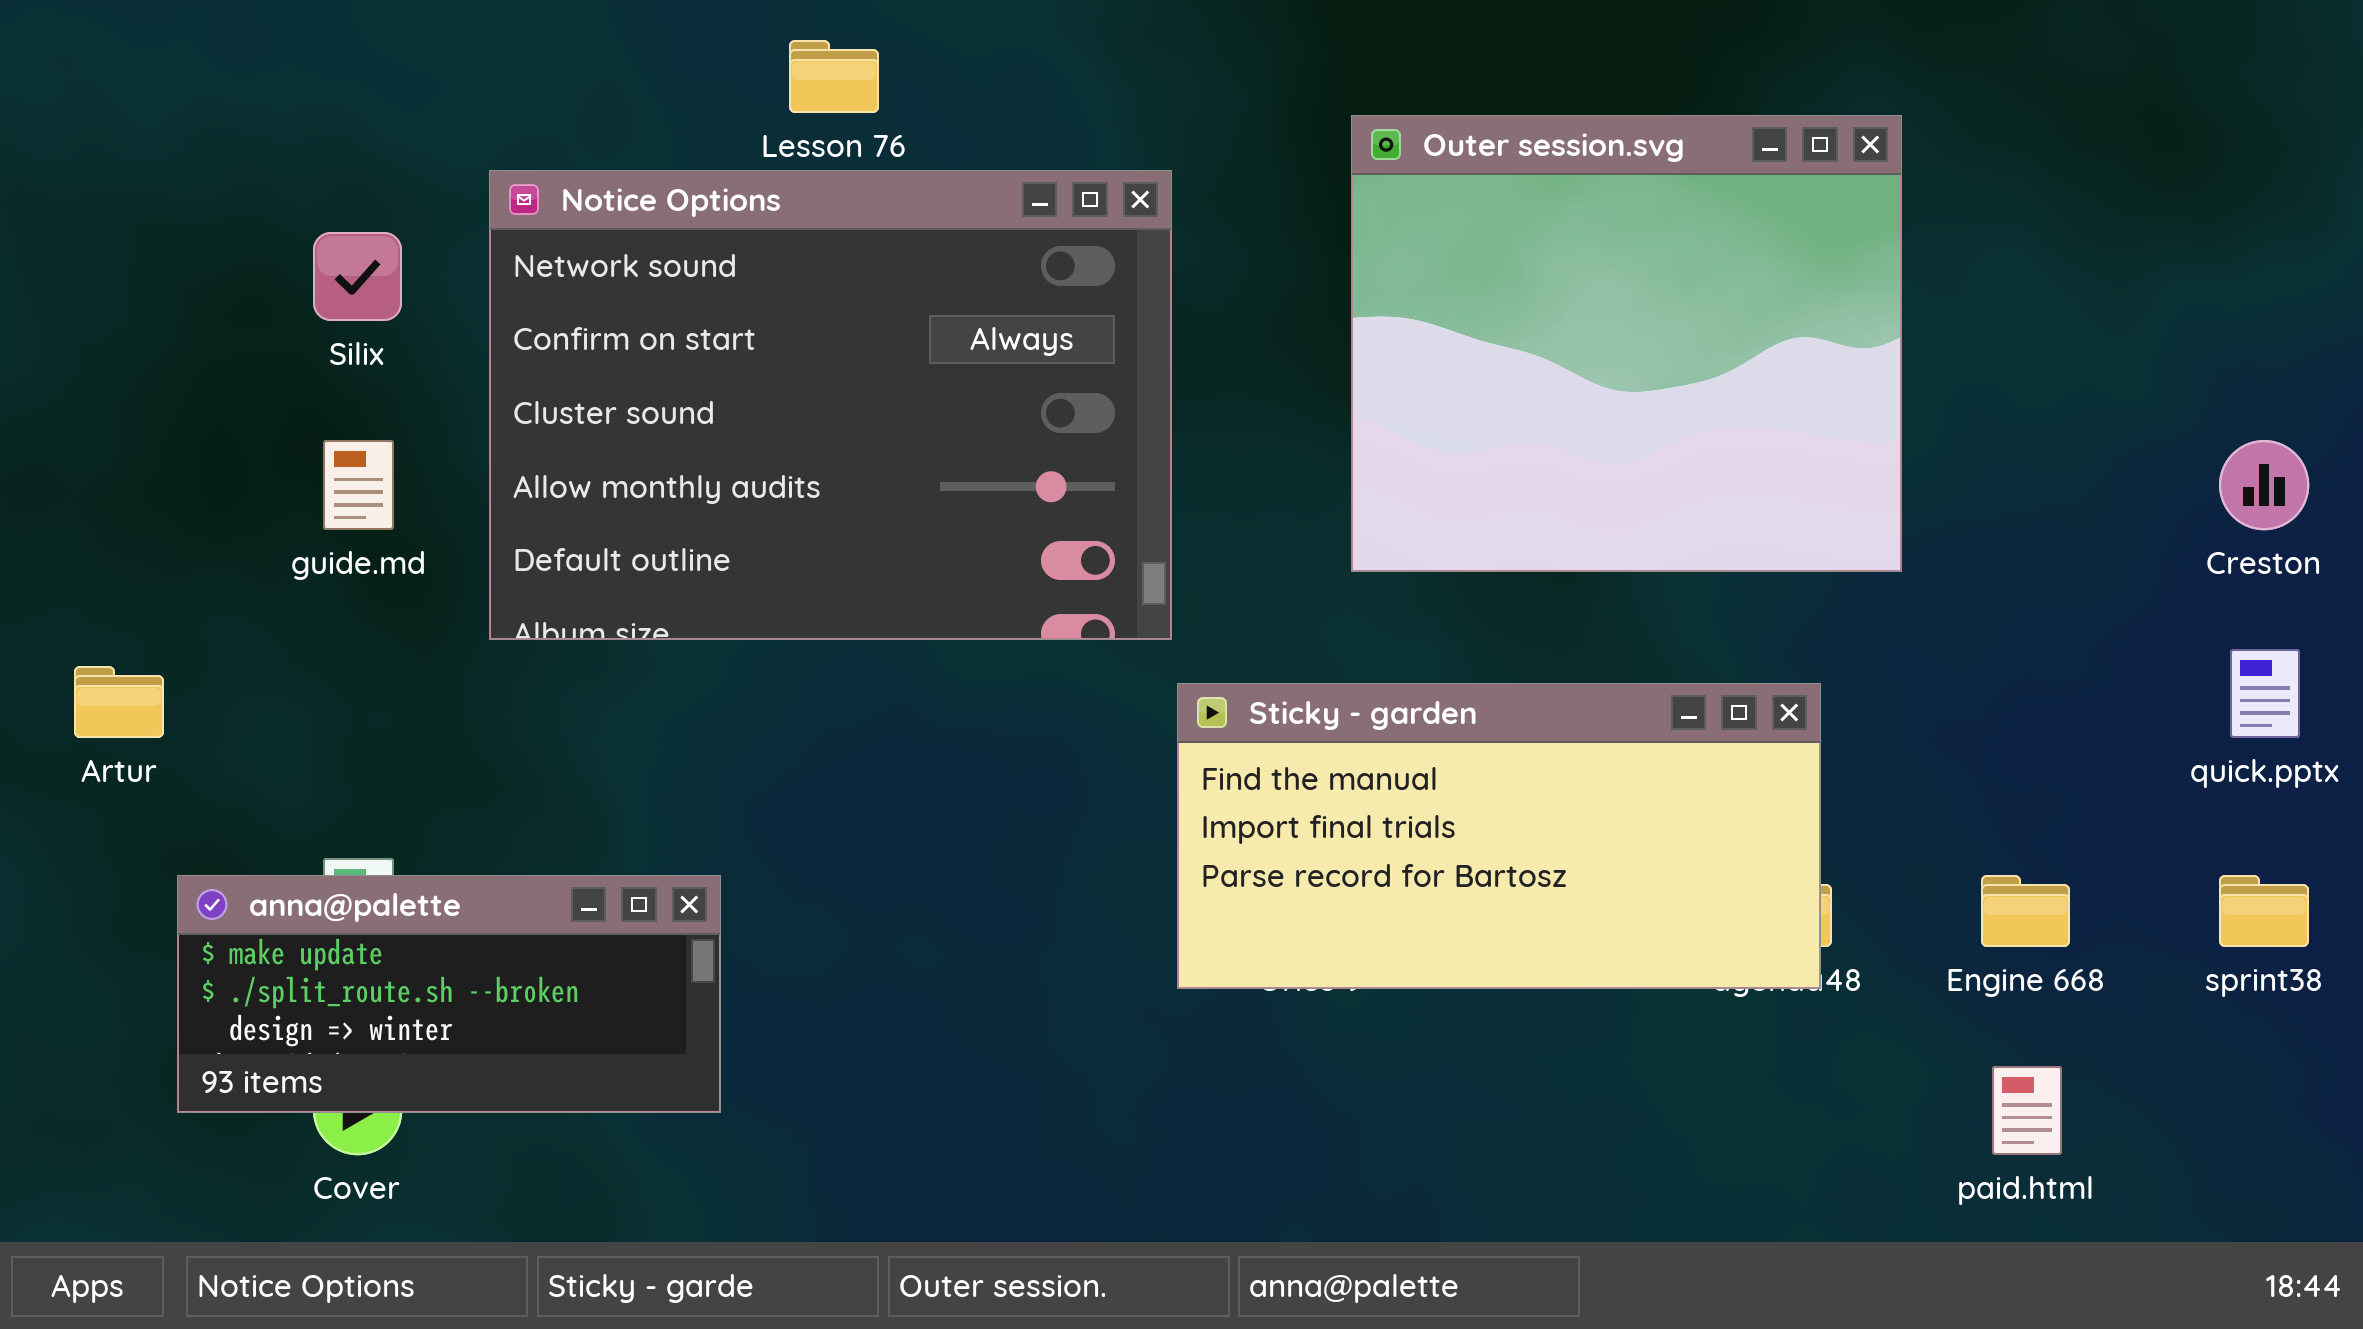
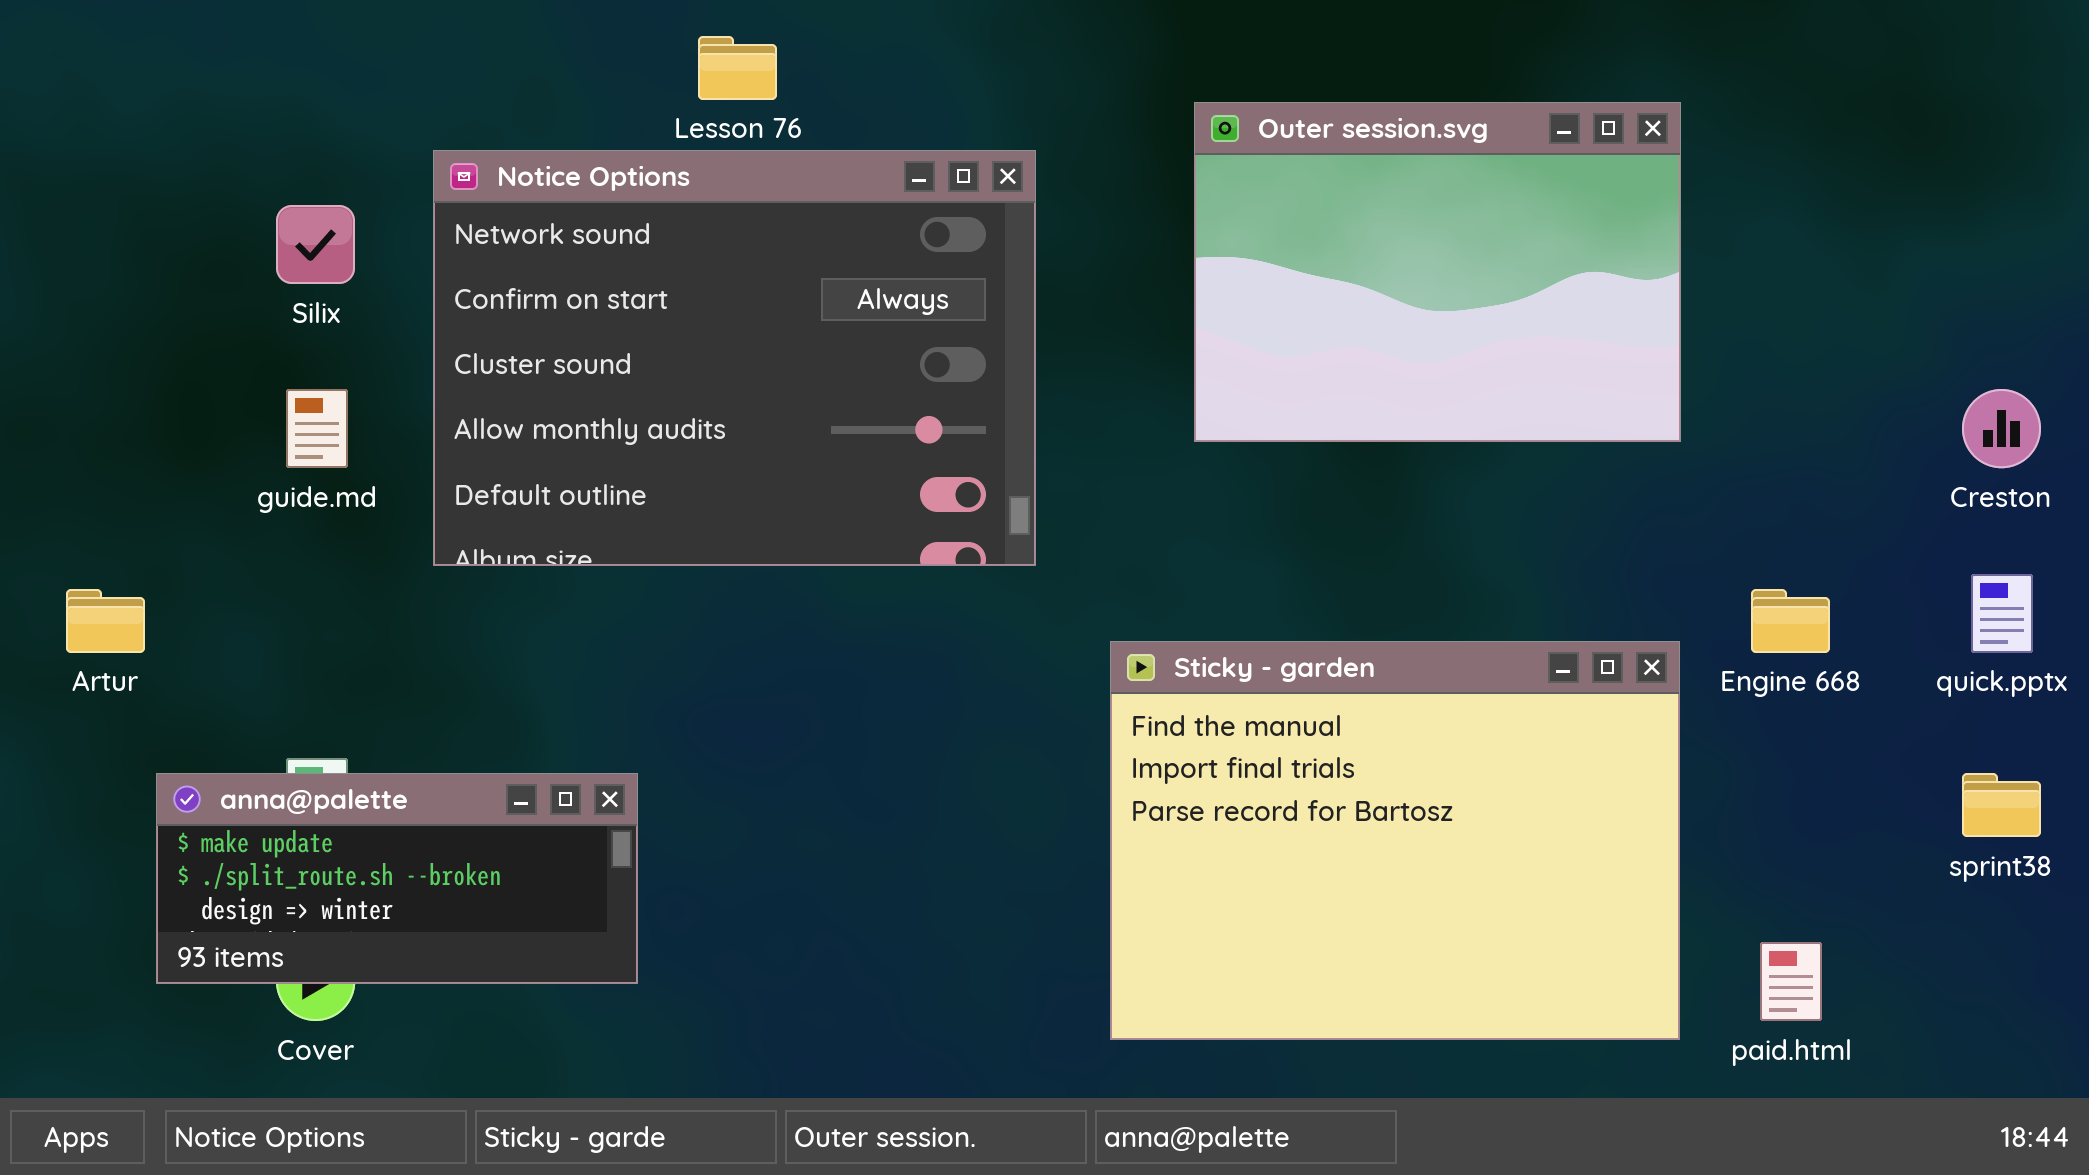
Outer session.svg: [1351,115,1902,572] -> [1194,102,1681,442], resized
Sticky - garden: [1177,683,1821,989] -> [1110,641,1680,1040], moved, resized
Engine 668: [1981,875,2070,947] -> [1751,589,1830,653], moved

